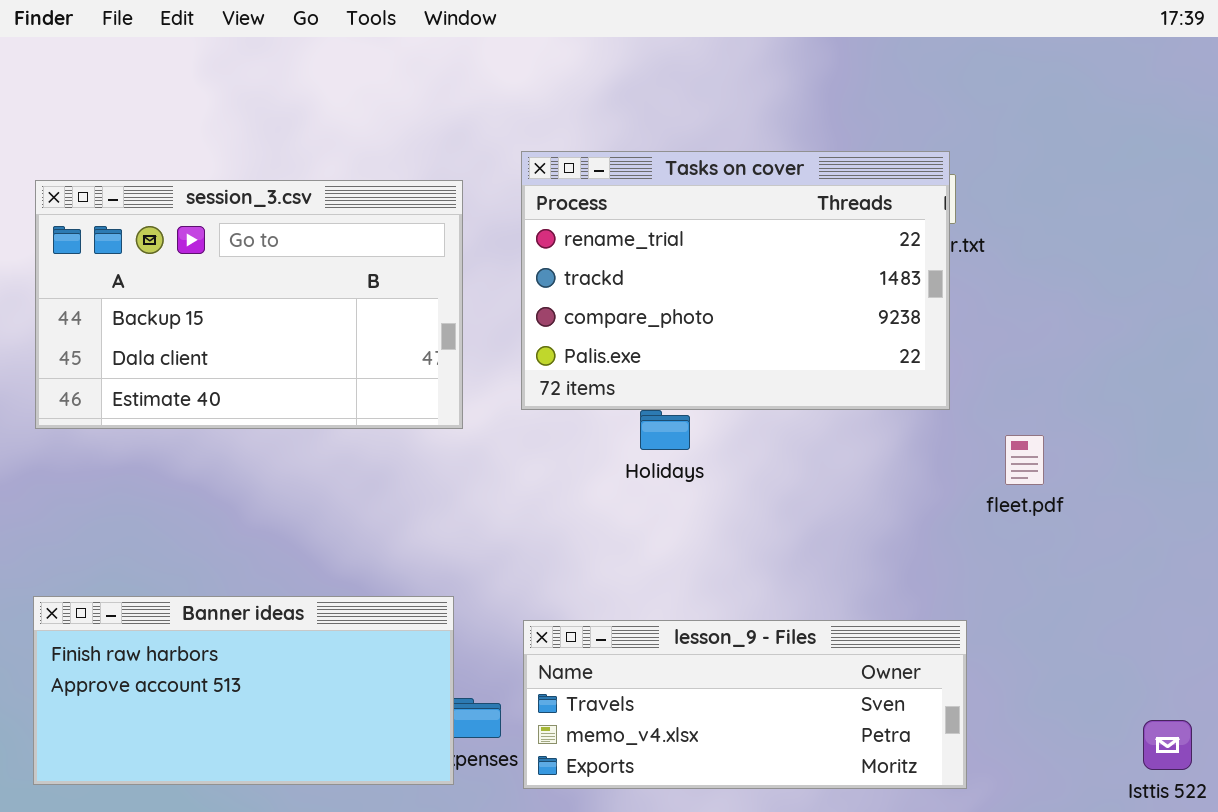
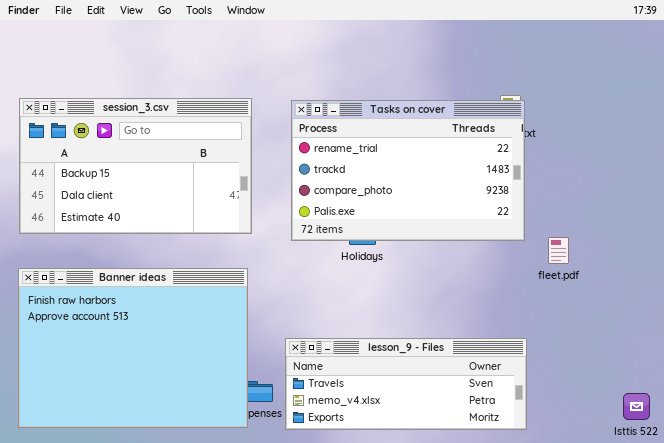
Tasks on cover: [521,151,950,410] -> [291,100,525,241], moved
Banner ideas: [33,596,454,785] -> [18,268,248,428], resized

